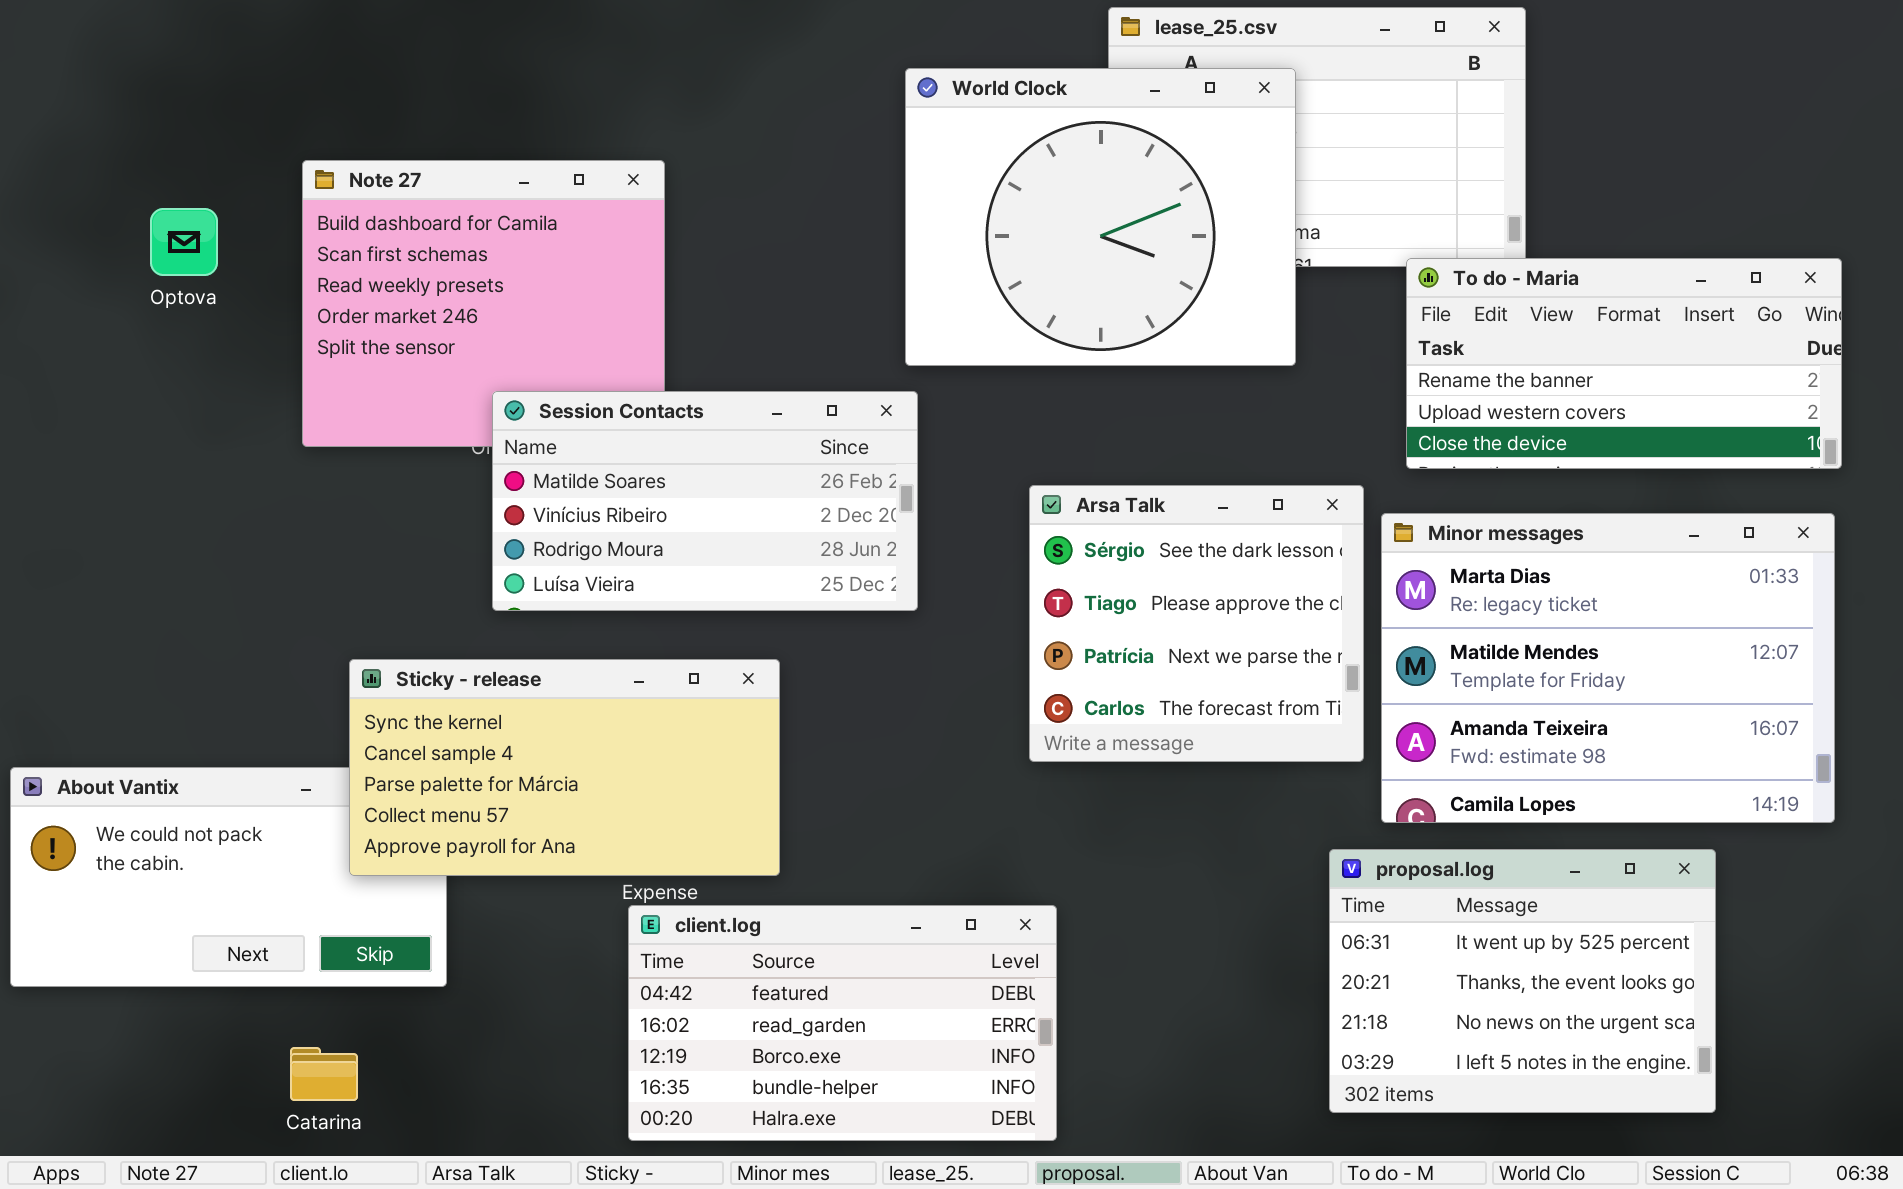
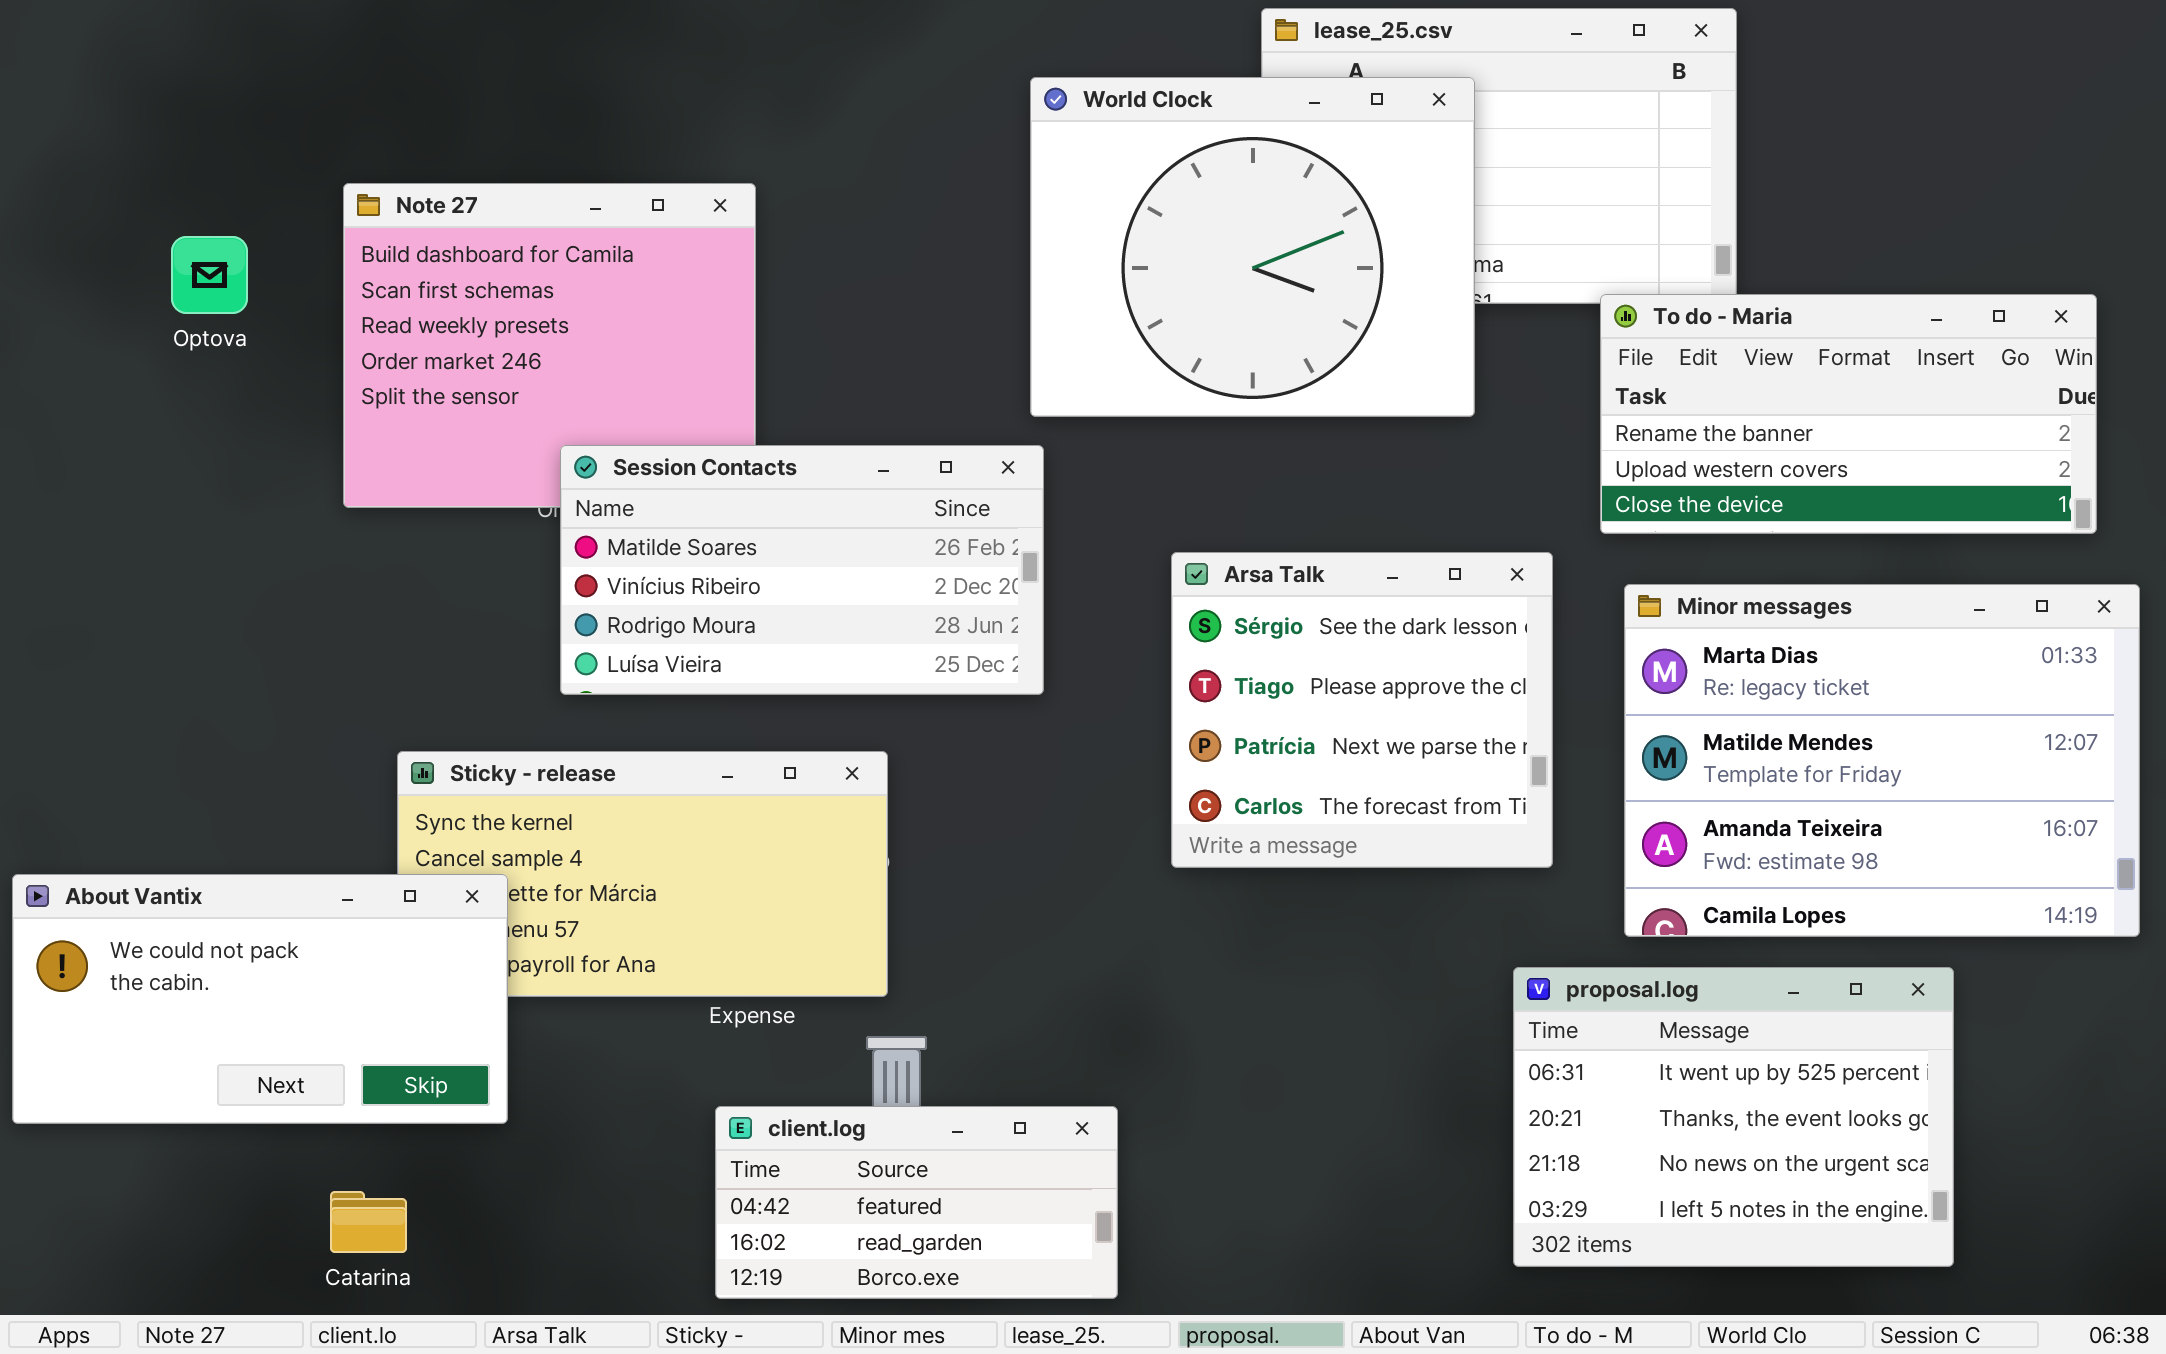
Minor messages: [1381,513,1835,823] -> [1624,584,2140,937], moved
About Vantix: [10,767,447,987] -> [12,874,508,1124], raised
client.log: [628,905,1057,1141] -> [715,1106,1118,1299], resized

